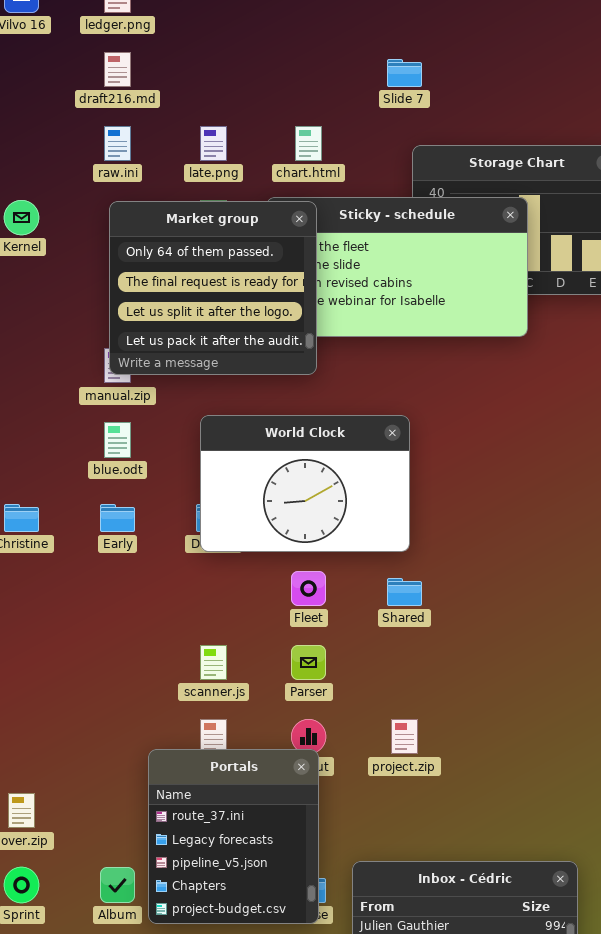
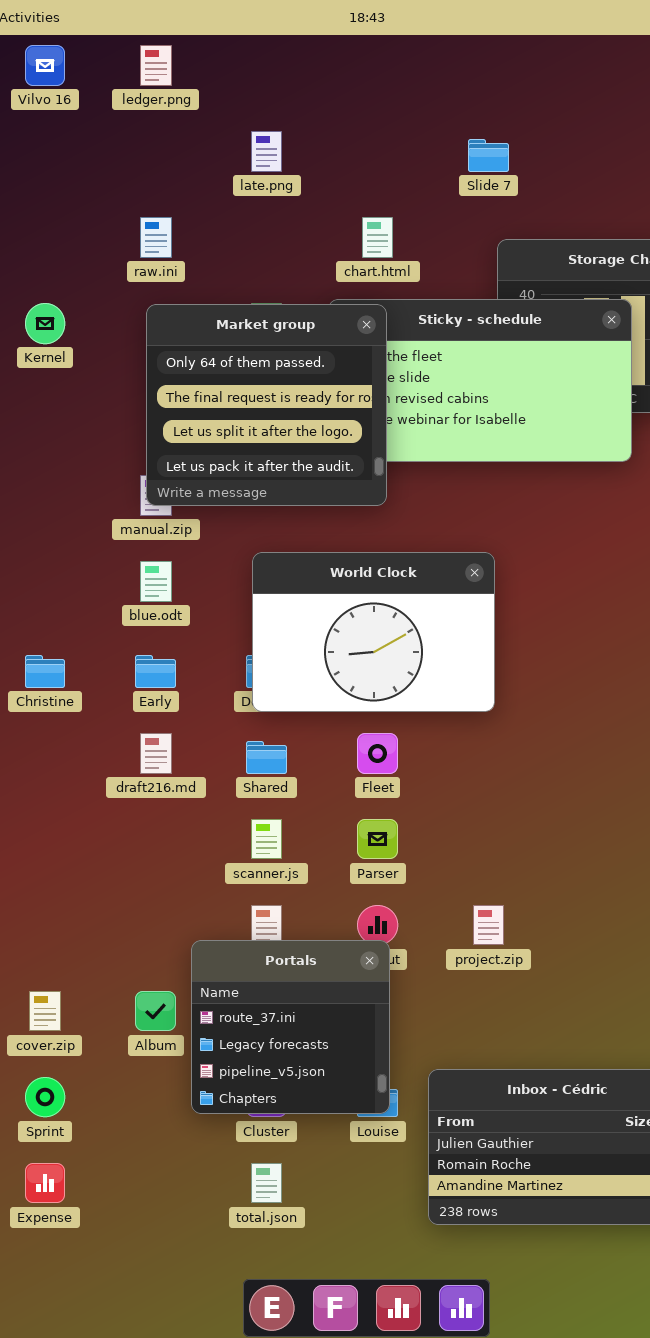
draft216.md: [104,52,131,87] -> [140,733,172,774], moved
late.png: [200,126,227,161] -> [251,131,282,172], moved
Shared: [387,578,422,606] -> [246,741,287,774], moved
Portals: [148,749,319,924] -> [191,940,390,1114], resized
Album: [100,867,135,903] -> [135,991,176,1031], moved

